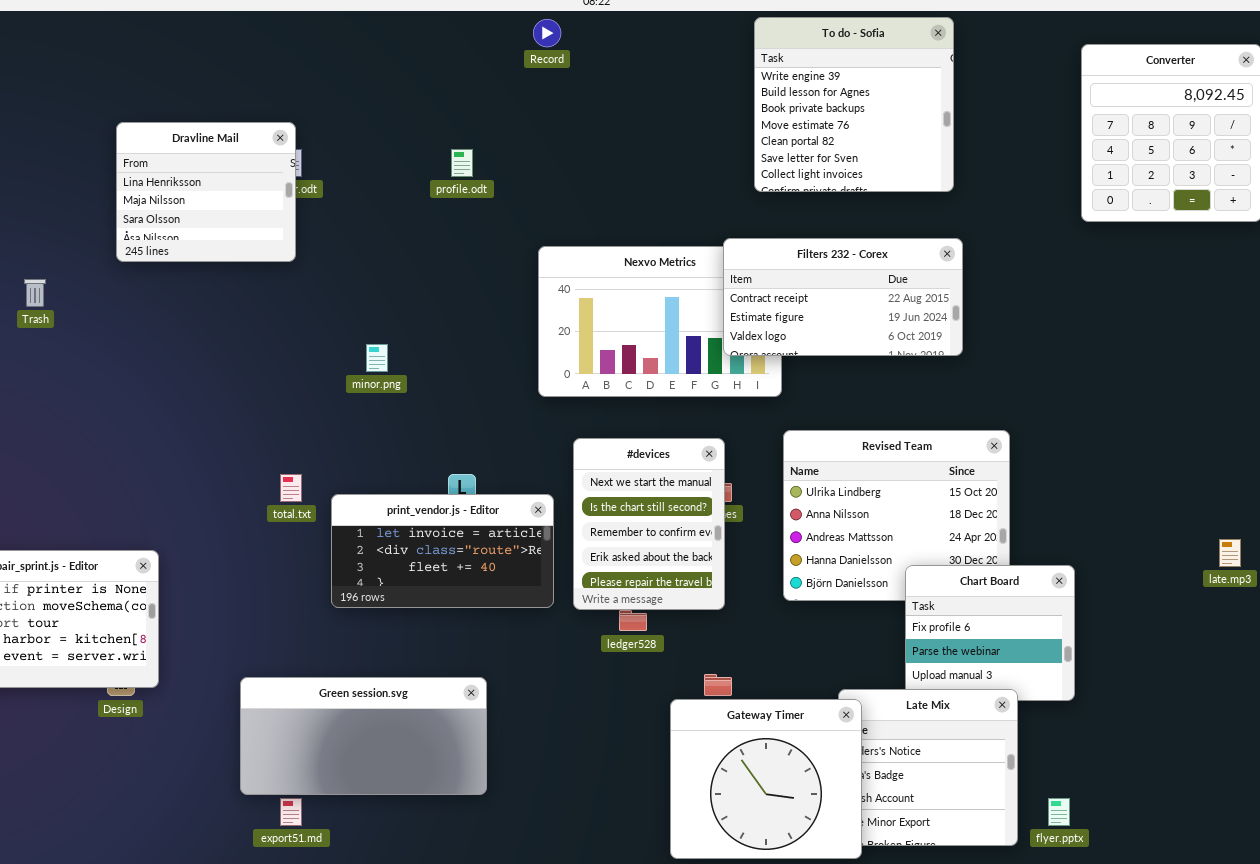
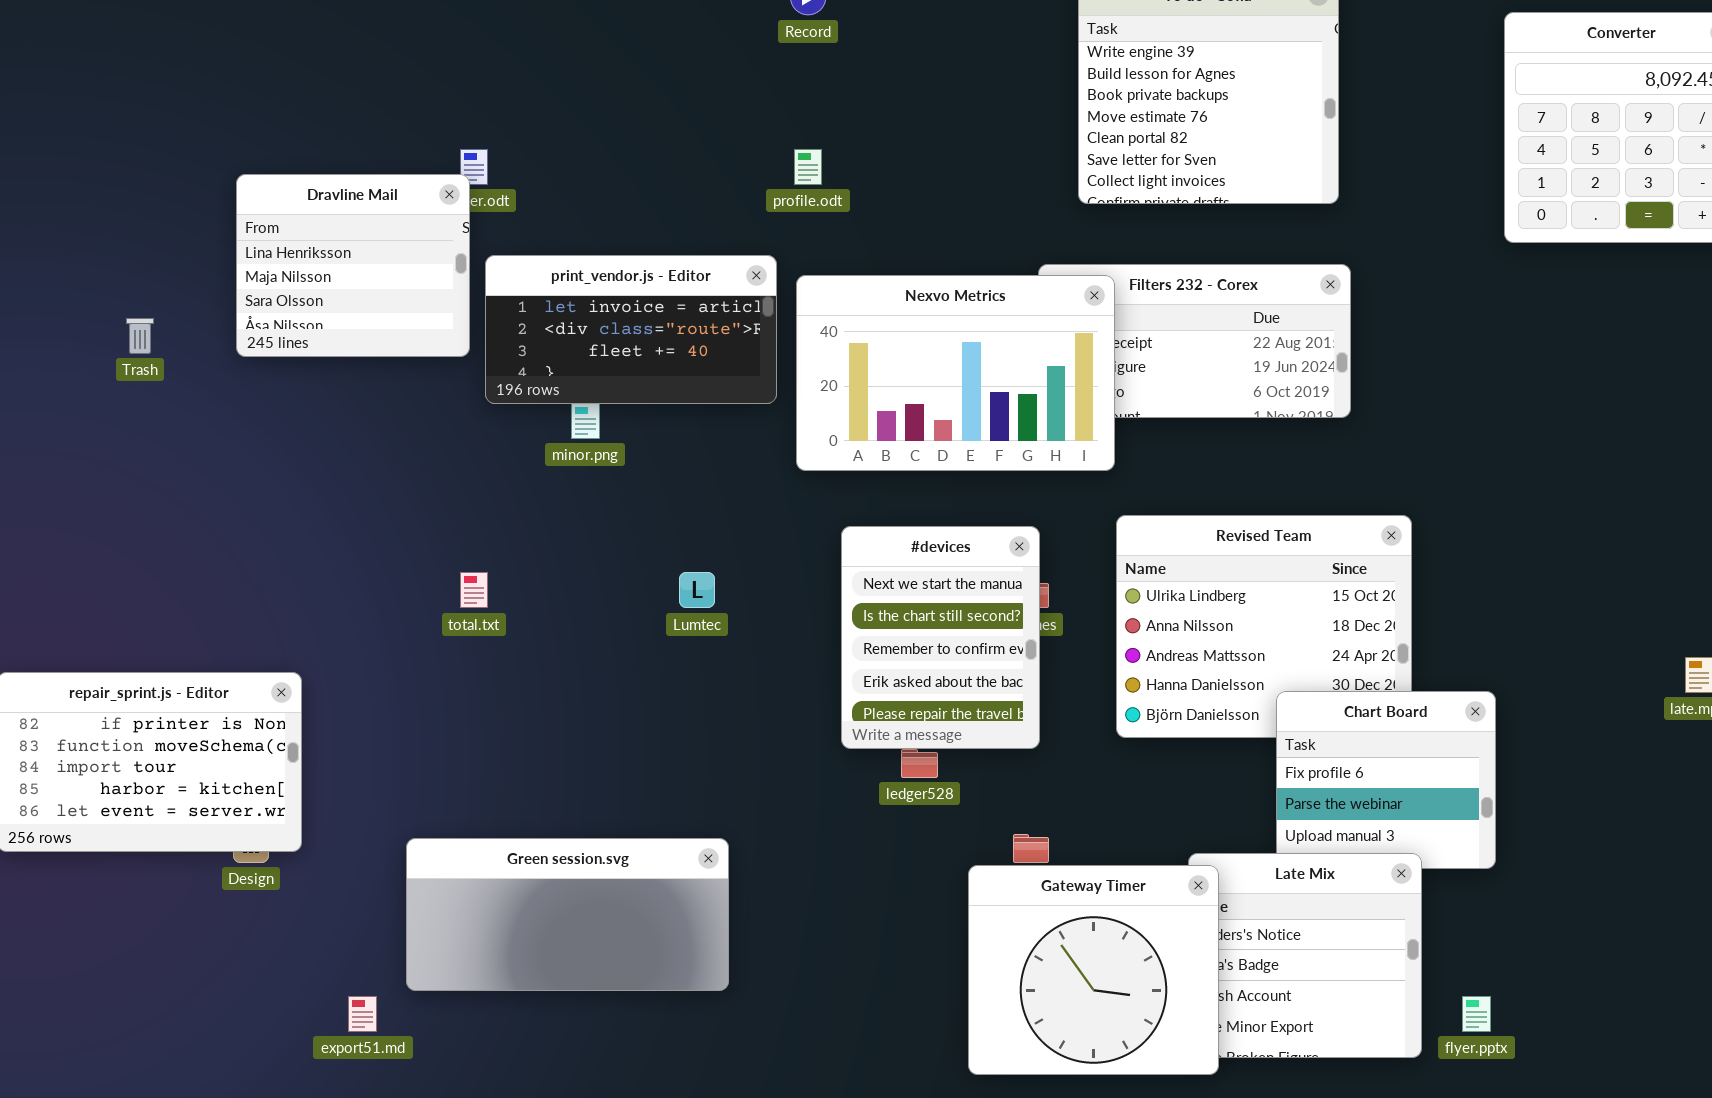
Dravline Mail: [116,122,296,262] -> [236,174,470,357], moved
profile.odt: [451,149,473,177] -> [794,149,822,185], moved
Nexvo Metrics: [538,246,782,397] -> [796,275,1115,471], raised
print_vendor.js - Editor: [331,494,554,608] -> [485,255,777,404], moved
export51.md: [280,798,302,826] -> [348,996,377,1032], moved

